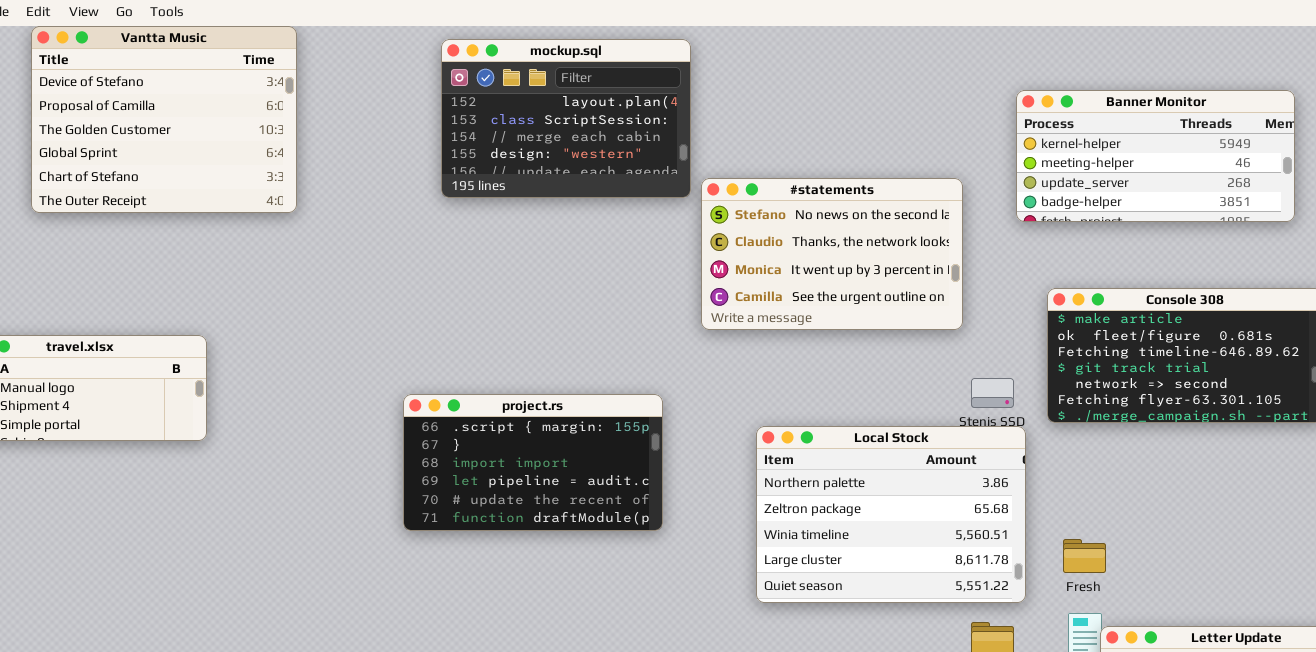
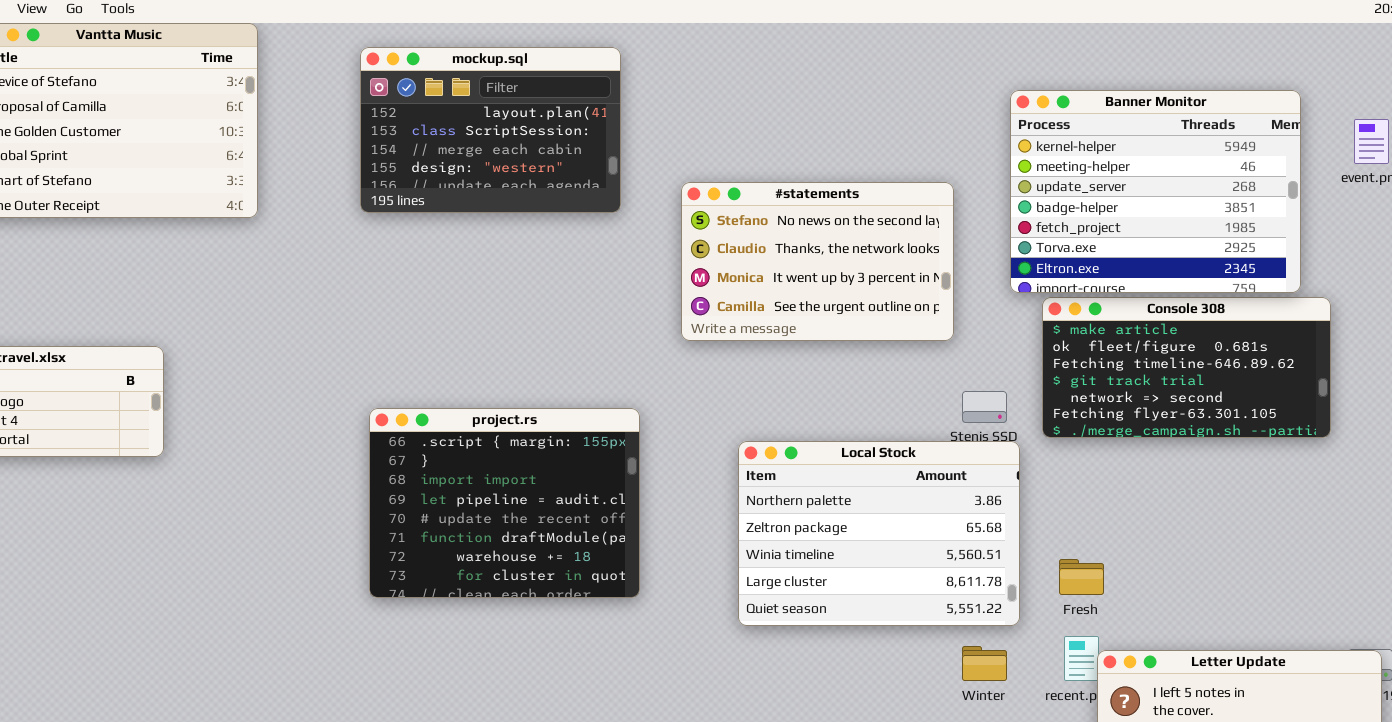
mockup.sql: [441,39,691,198] -> [360,47,621,213], moved
Banner Monitor: [1016,90,1295,222] -> [1010,90,1301,293], resized
project.rs: [403,394,663,531] -> [369,408,640,598], resized

